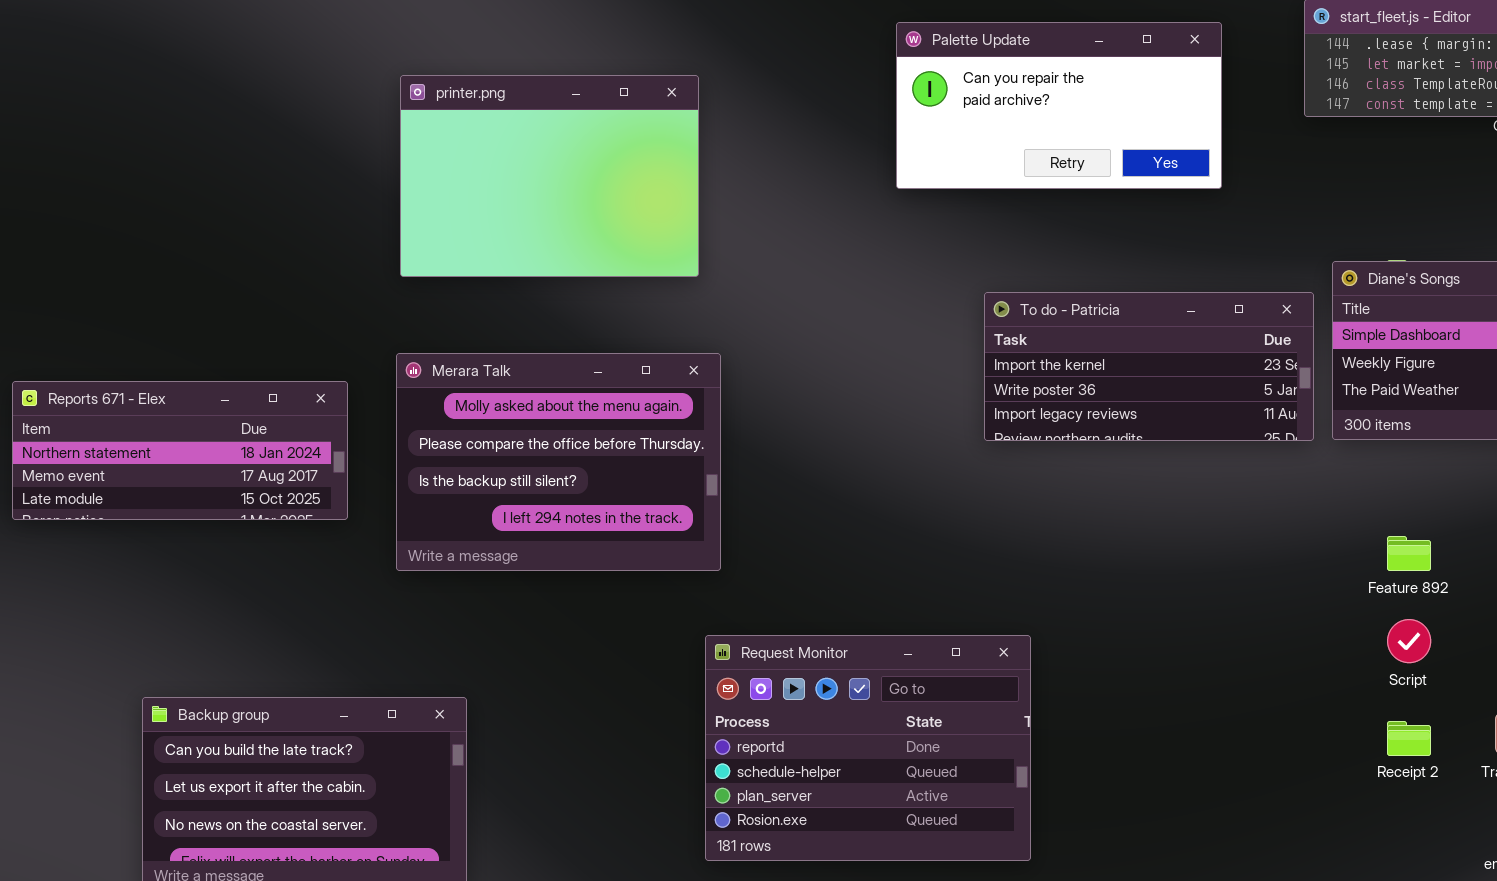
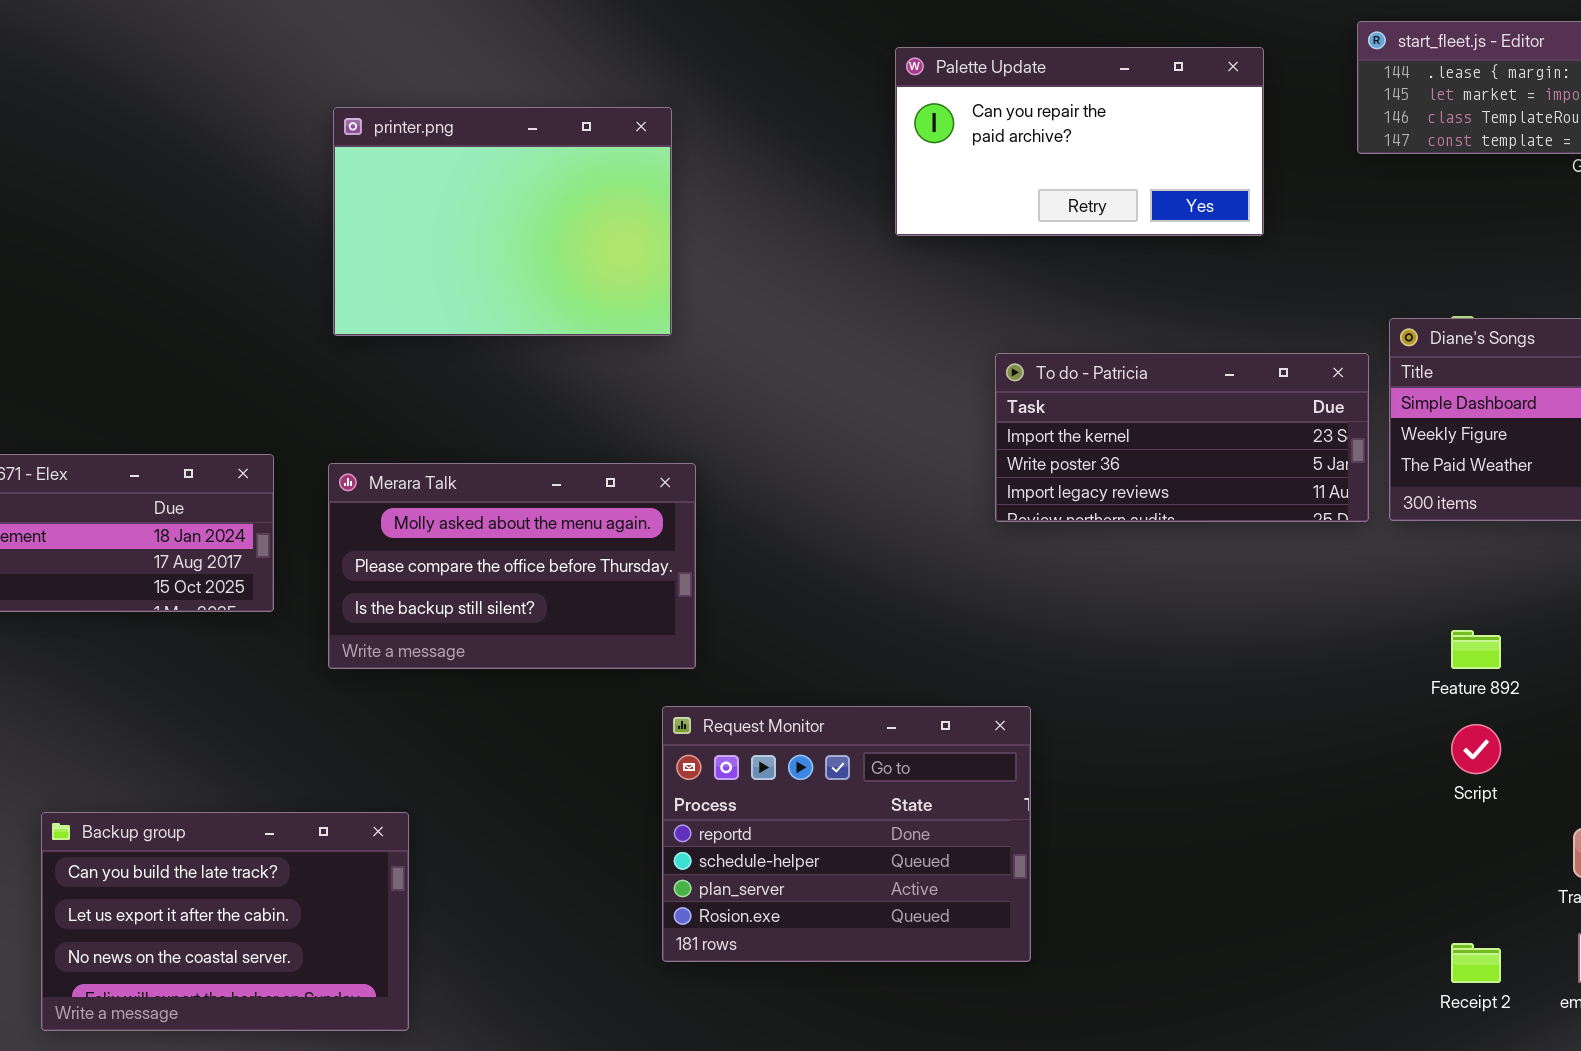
Merara Talk: [396,353,721,571] -> [328,463,696,669], resized
Request Monitor: [705,635,1031,861] -> [662,706,1031,962], moved
Receipt 2: [1387,721,1431,756] -> [1451,943,1501,983], moved

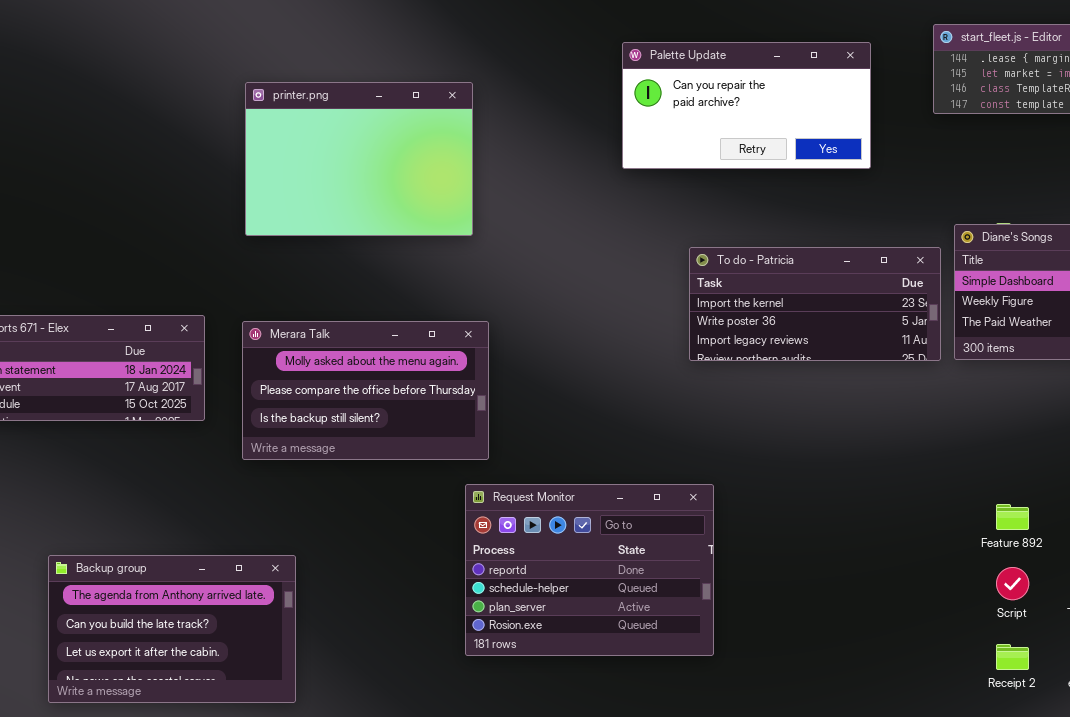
Feature 892: [1451,630,1501,669] -> [996,504,1029,530], moved
Script: [1451,724,1501,774] -> [996,567,1029,600], moved
Backup group: [41,812,409,1031] -> [48,555,296,703], scrolled up 1 row

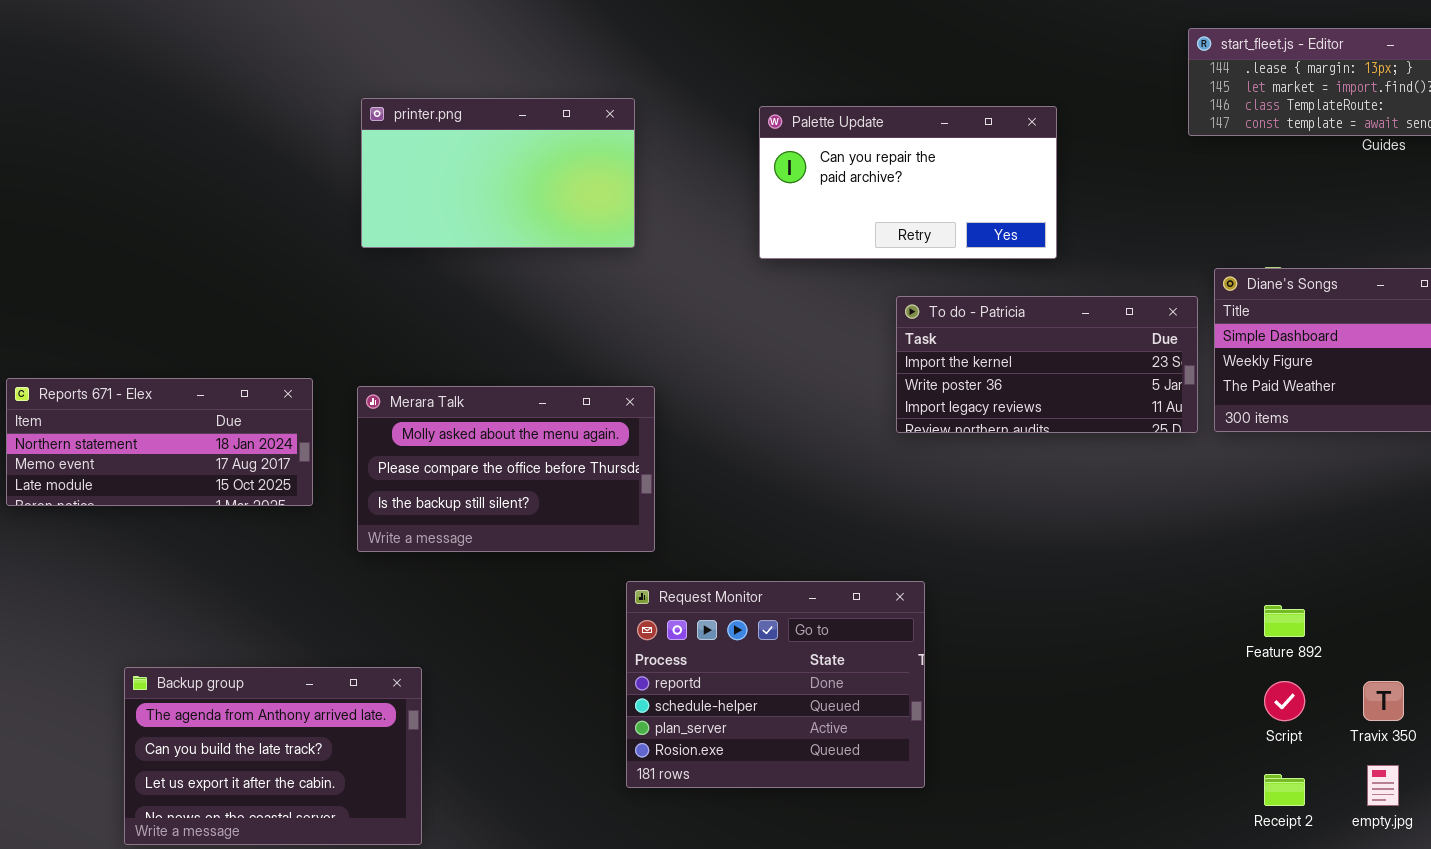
Palette Update: [622,42,871,169] -> [759,106,1057,259], moved
printer.png: [245,82,473,236] -> [361,98,635,248], resized

